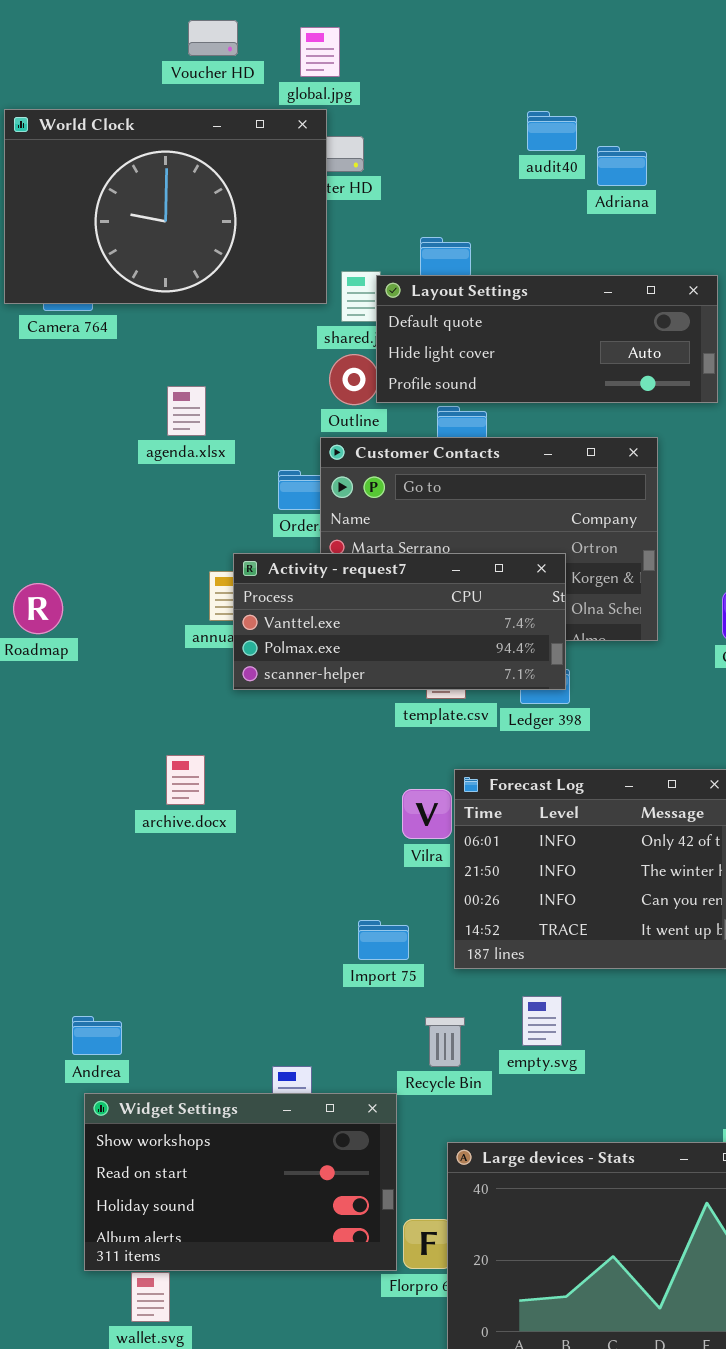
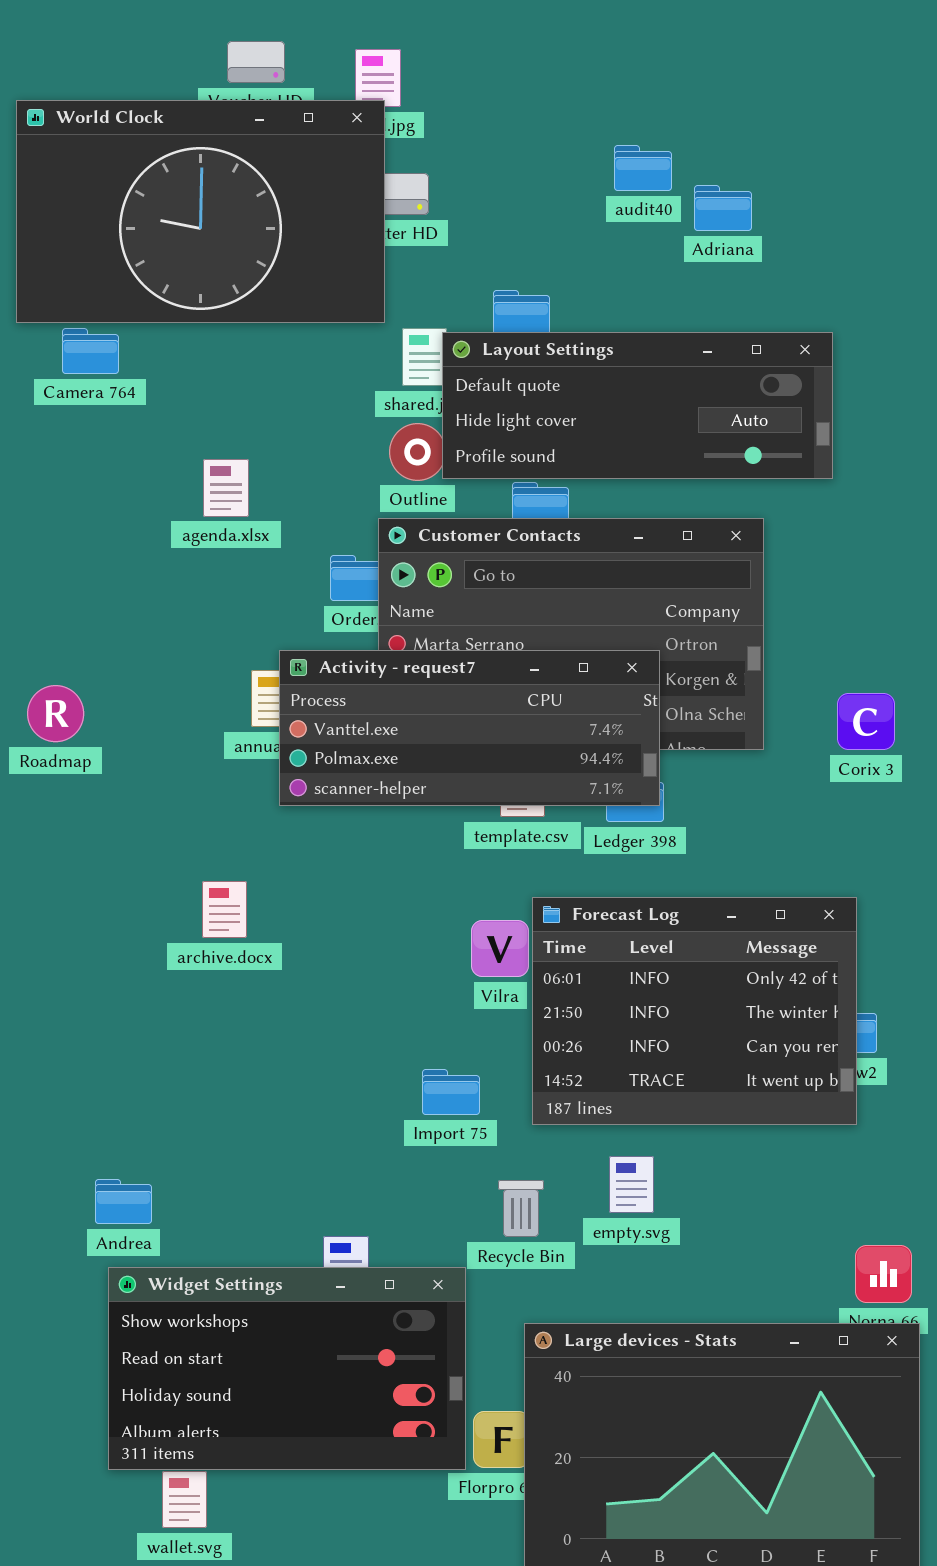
World Clock: [4,109,327,304] -> [16,100,385,323], moved

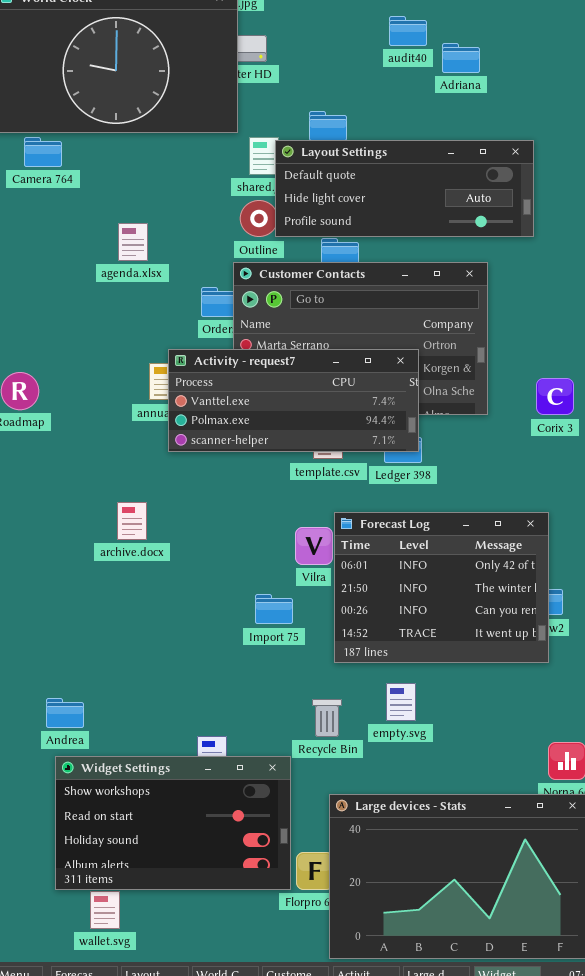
Import 75: [422,1069,480,1115] -> [255,594,293,624], moved

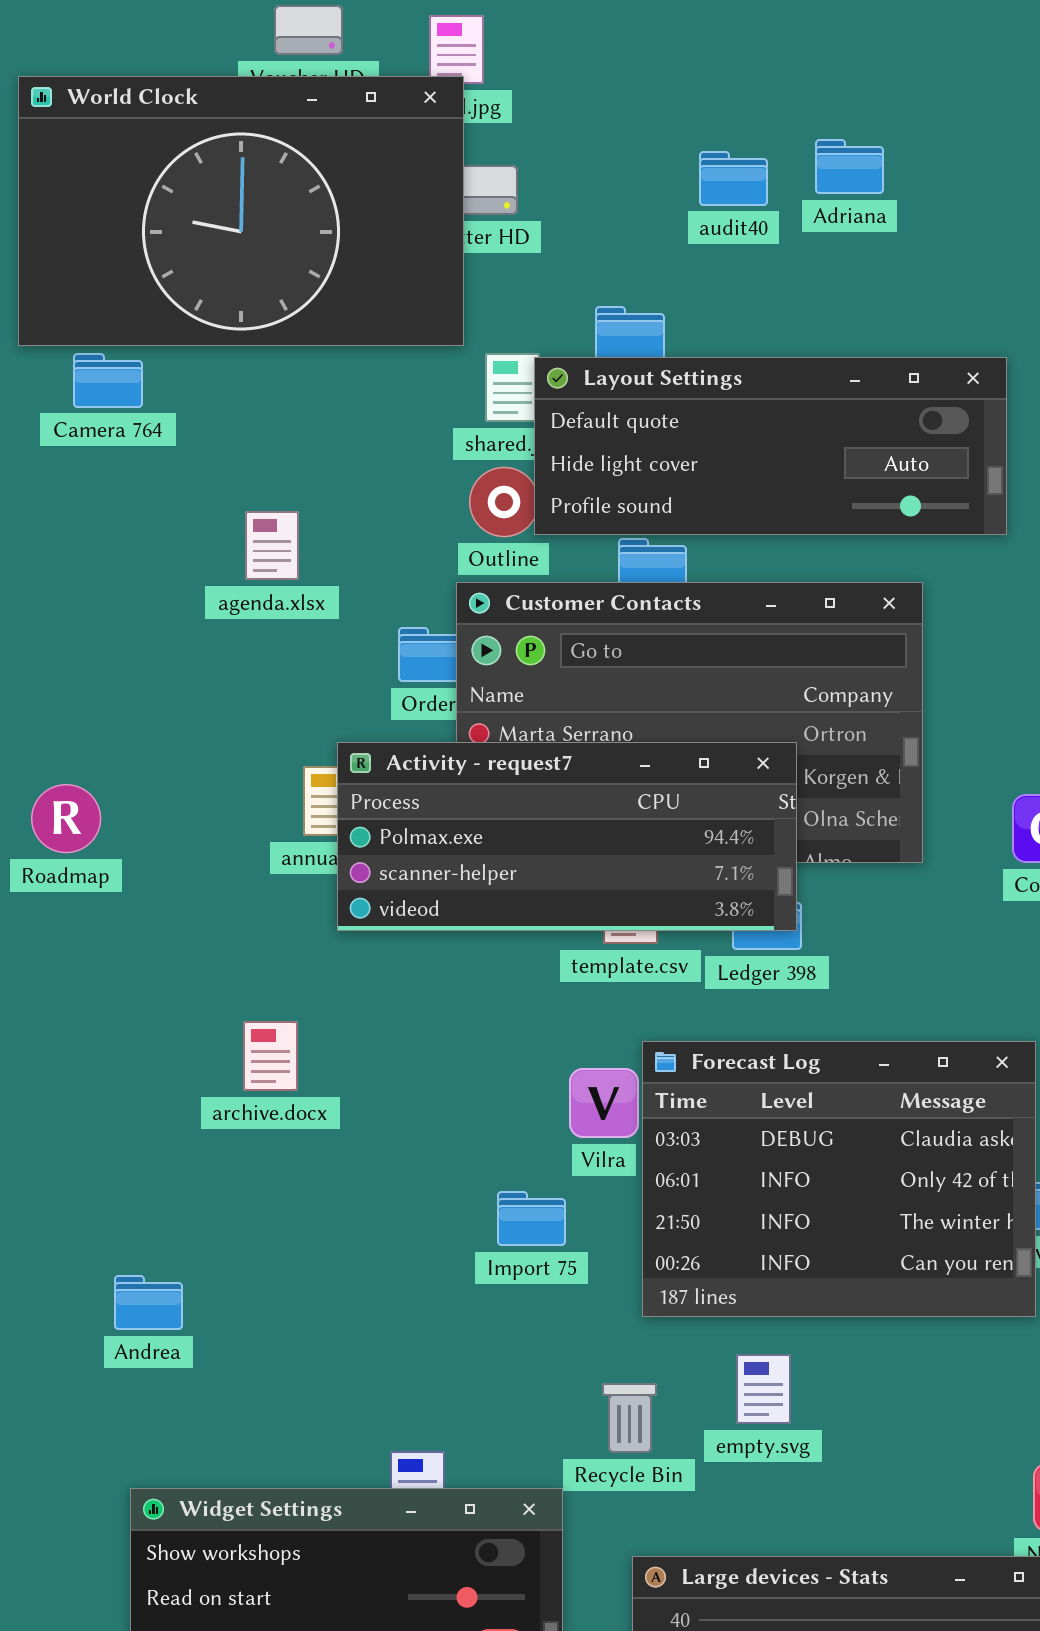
audit40: [389,16,427,46] -> [699,151,768,206], moved
Adriana: [442,43,480,73] -> [815,139,884,194], moved
Activity - request7: [168,349,419,452] -> [337,742,797,931], scrolled down 1 row
Forecast Log: [334,512,549,663] -> [642,1041,1036,1317], scrolled up 1 row
Andrea: [46,698,84,728] -> [114,1275,183,1330], moved

